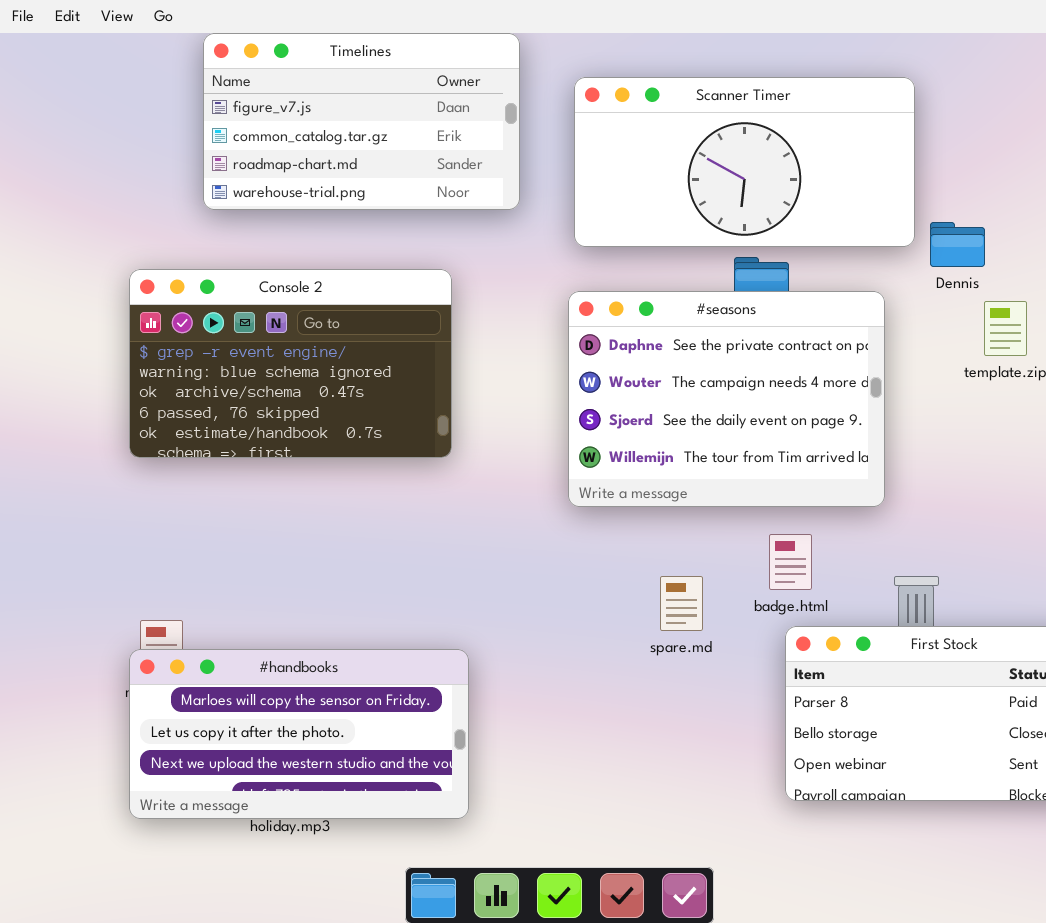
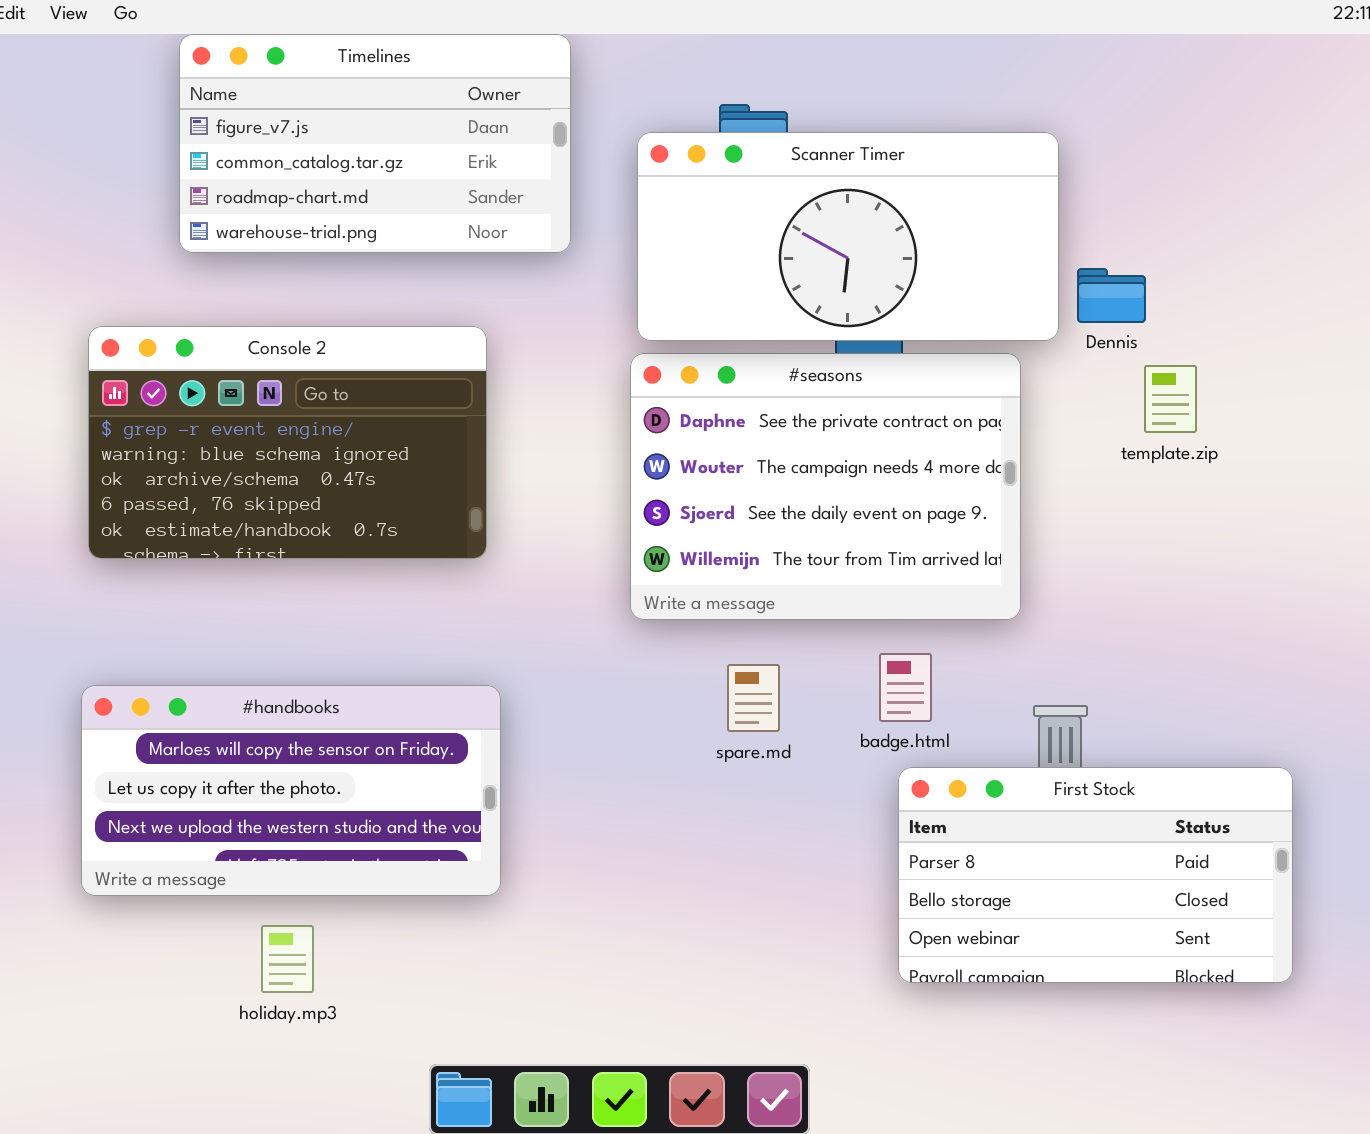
Scanner Timer: [574,77,915,247] -> [637,132,1059,341], moved
spare.md: [660,576,703,631] -> [727,664,780,732], moved
#handbooks: [129,649,469,819] -> [81,685,501,896], moved

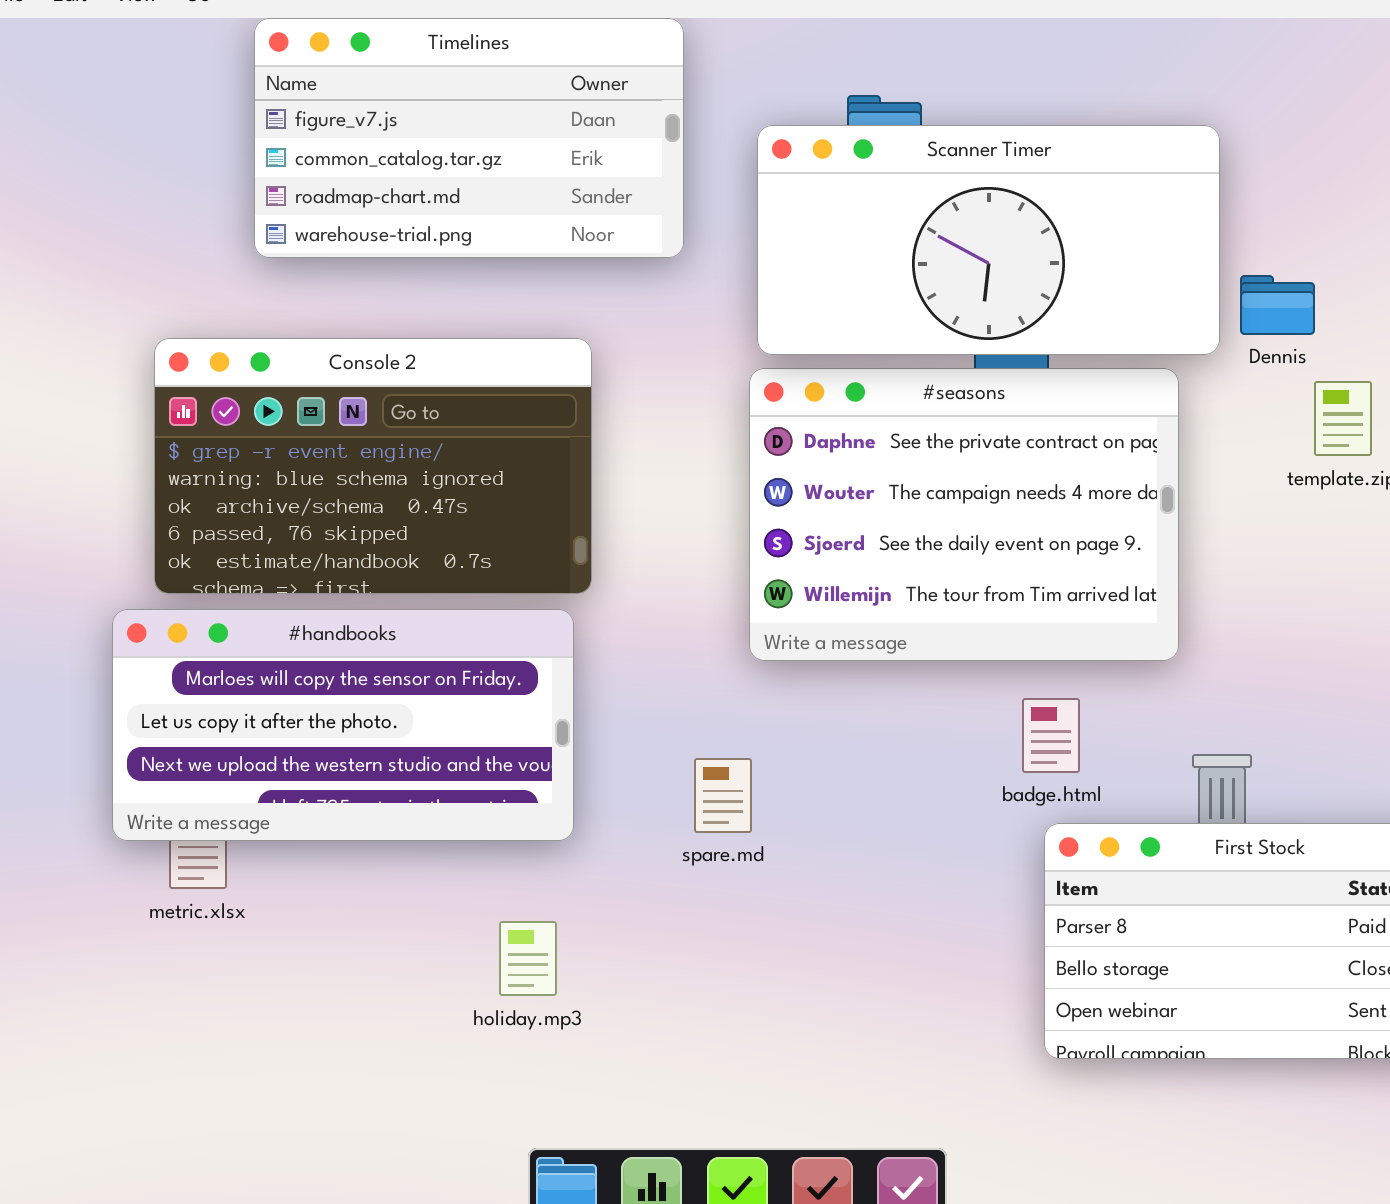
spare.md: [727,664,780,732] -> [694,758,752,833], moved
#handbooks: [81,685,501,896] -> [112,609,574,841], moved
holiday.mp3: [261,925,314,993] -> [499,921,557,996], moved

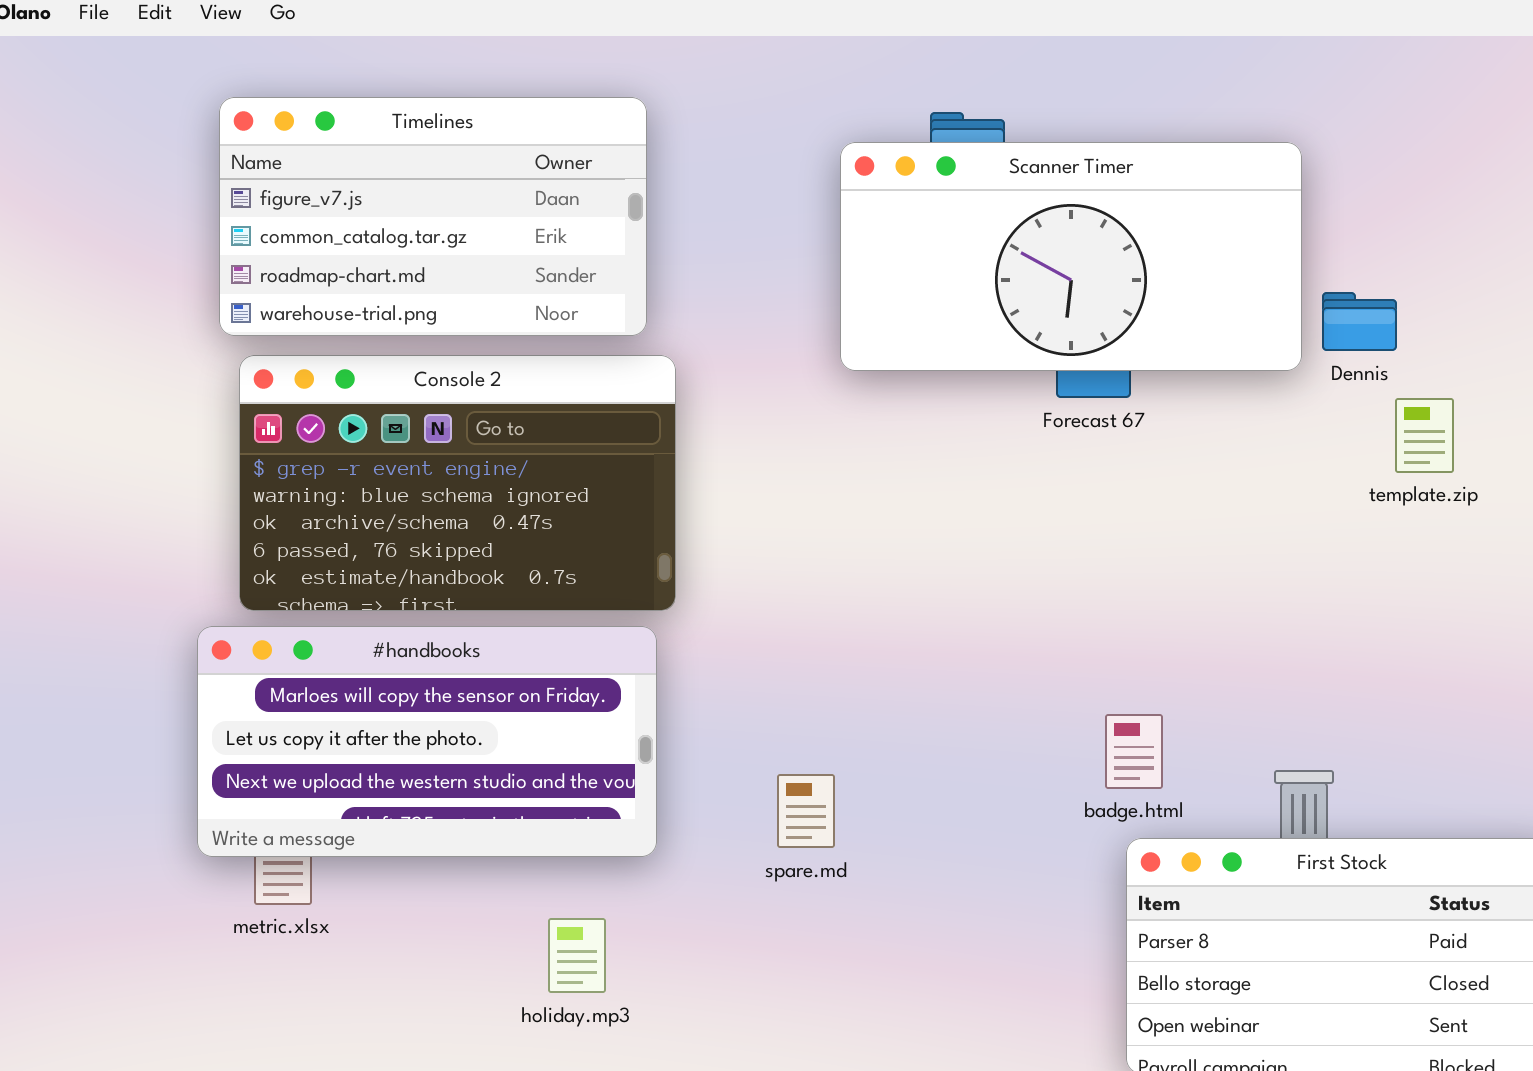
Timelines: [254,18,684,258] -> [219,97,647,336], moved
#seasons: [749,368,1179,661] -> none, closed
holiday.mp3: [499,921,557,996] -> [548,918,606,993], moved

